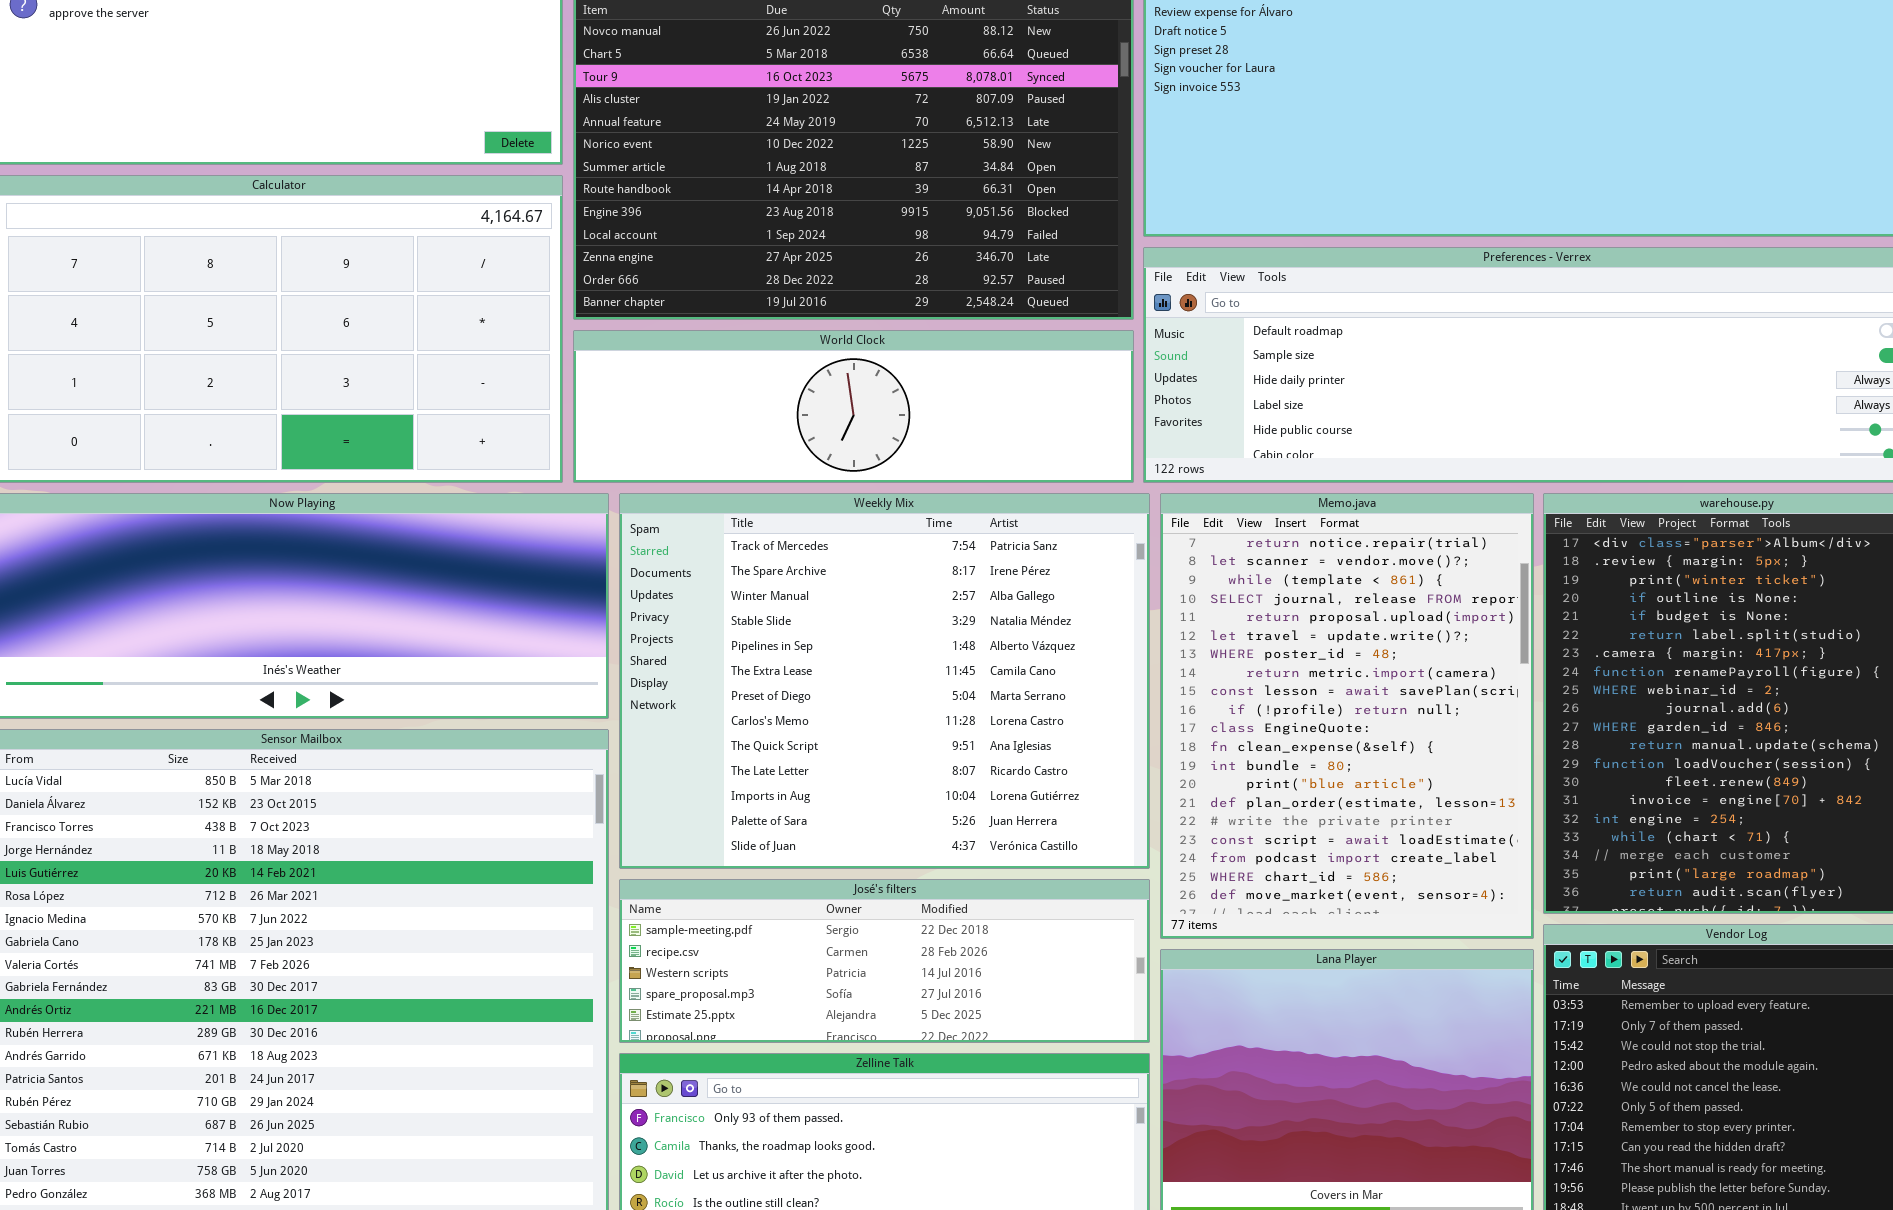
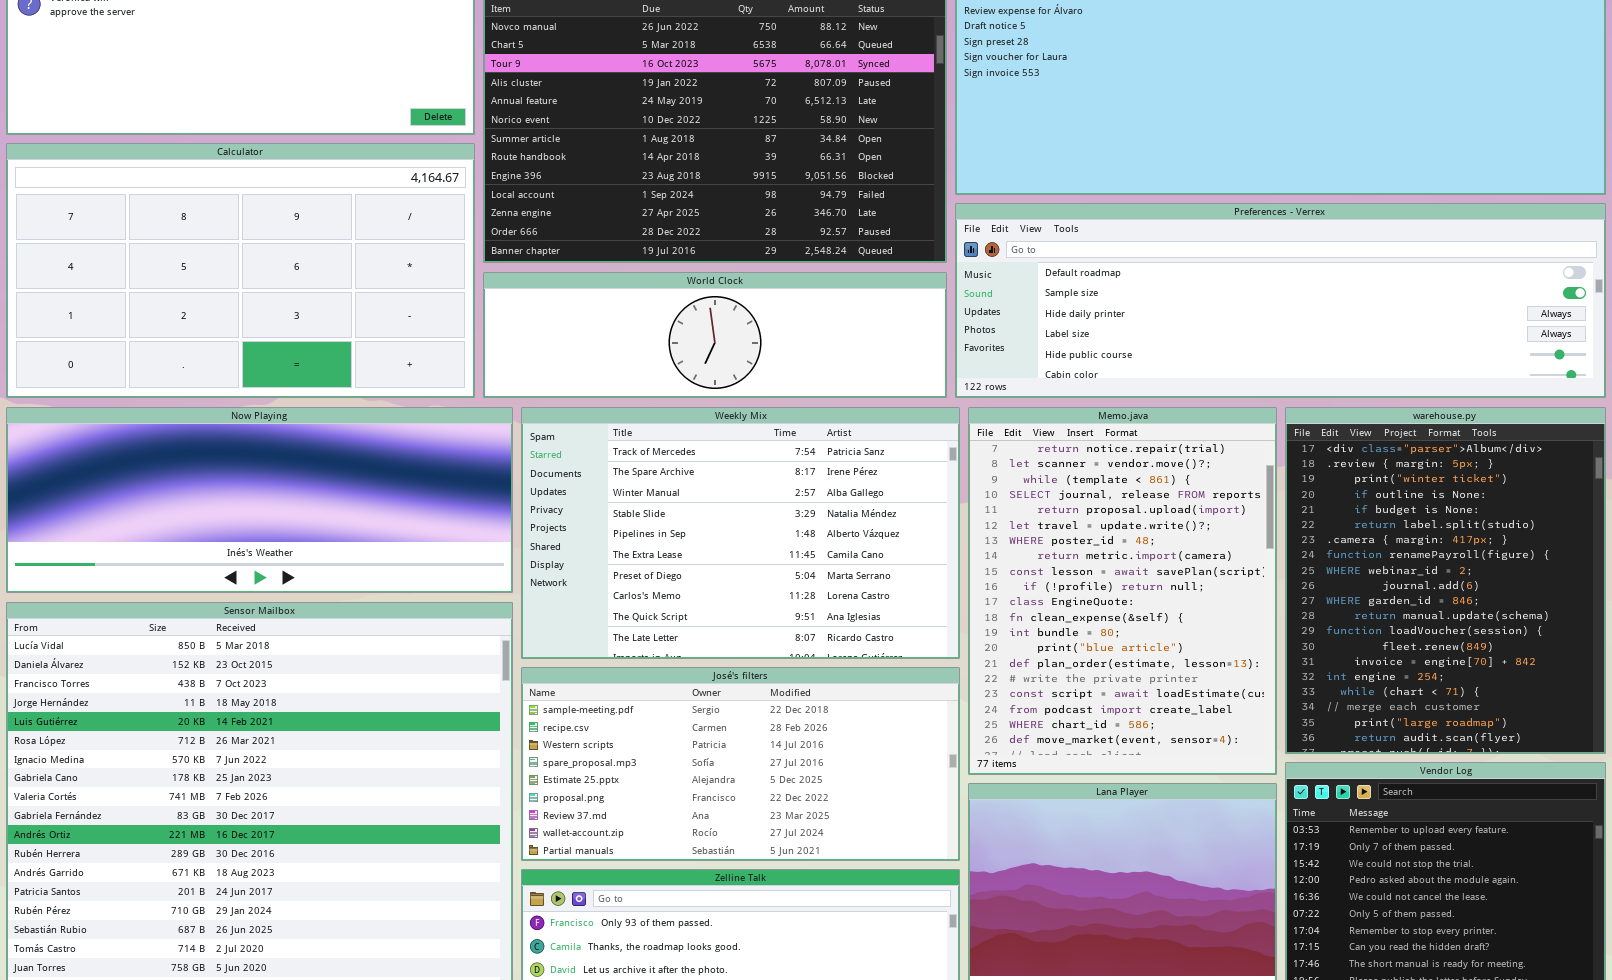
Weekly Mix: [619,493,1150,869] -> [521,407,960,659], resized
José's filters: [619,879,1150,1043] -> [521,667,960,861], resized

